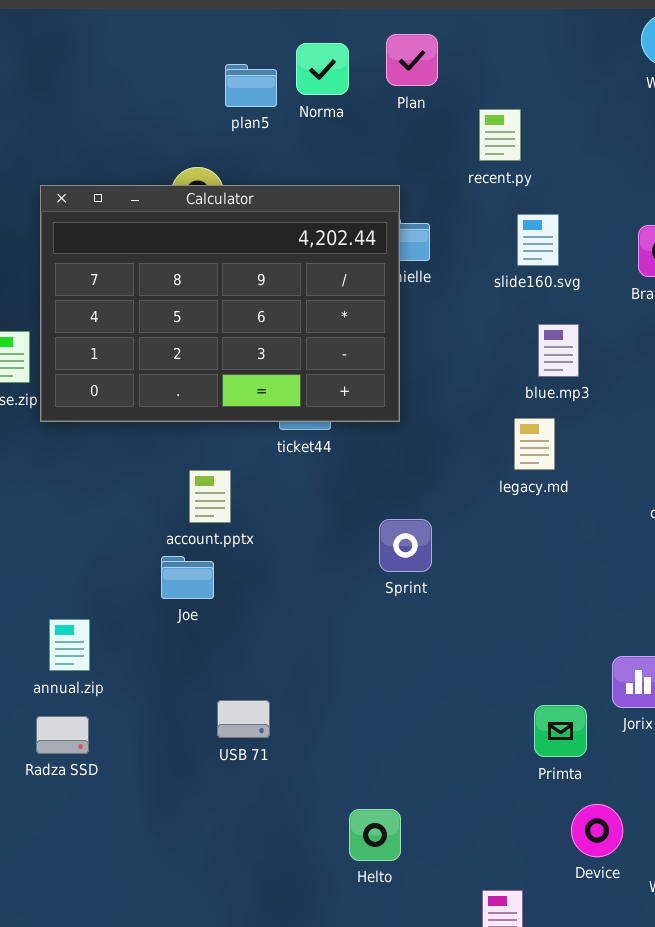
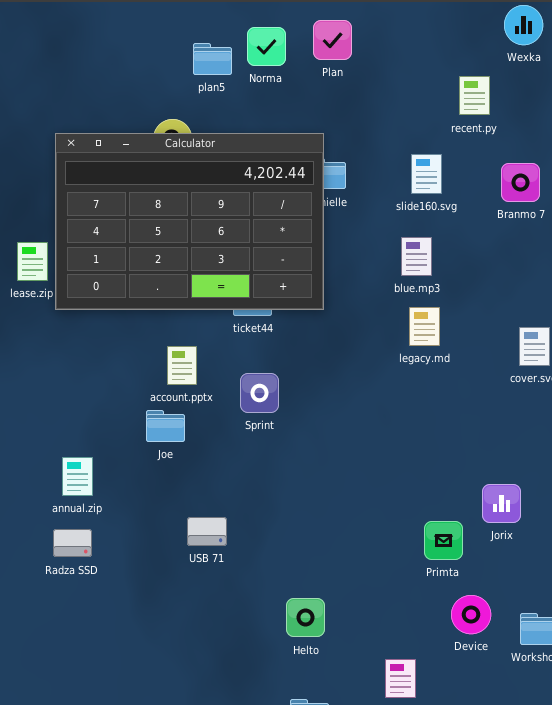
recent.py: [479,109,521,161] -> [459,76,490,115], moved
blue.mp3: [538,324,579,377] -> [401,237,432,276], moved
Sprint: [379,519,432,572] -> [240,373,279,413], moved

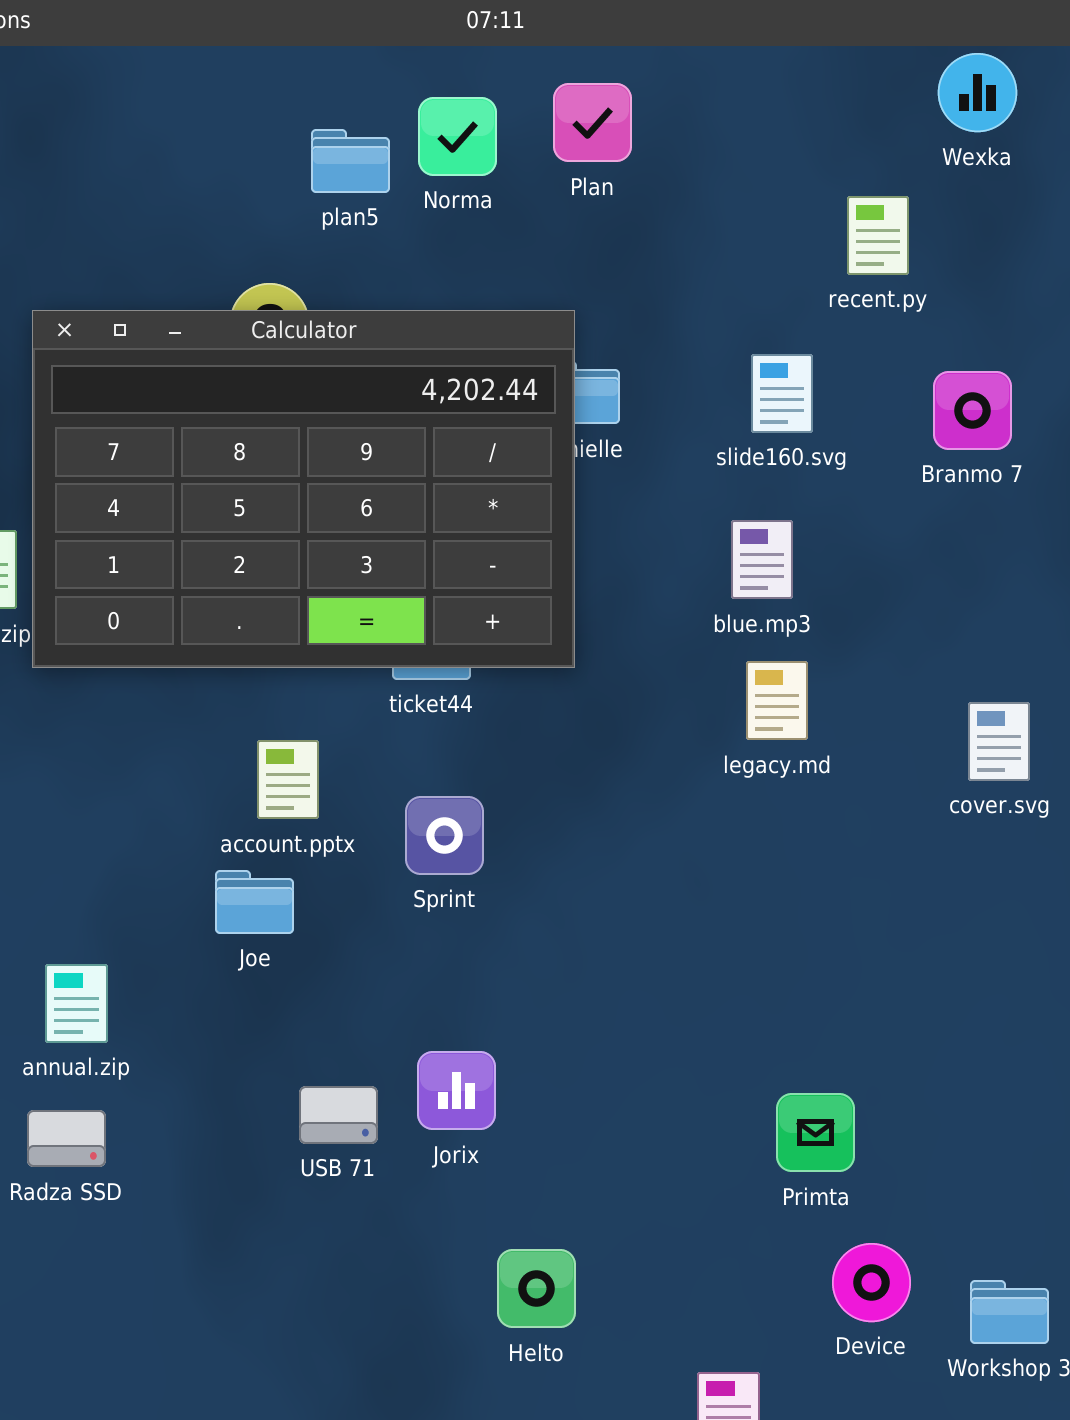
Jorix: [482,484,521,523] -> [417,1051,496,1130], moved

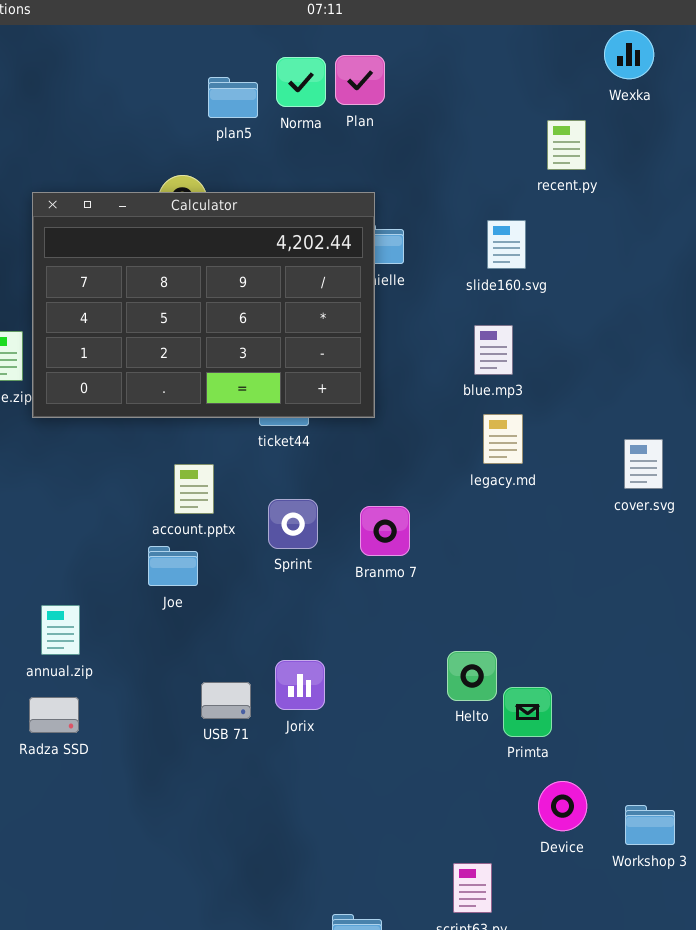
Plan: [553,83,632,162] -> [335,55,385,105], moved
Branmo 7: [933,371,1012,450] -> [360,506,410,556], moved
Helto: [497,1249,576,1328] -> [447,651,497,701], moved

